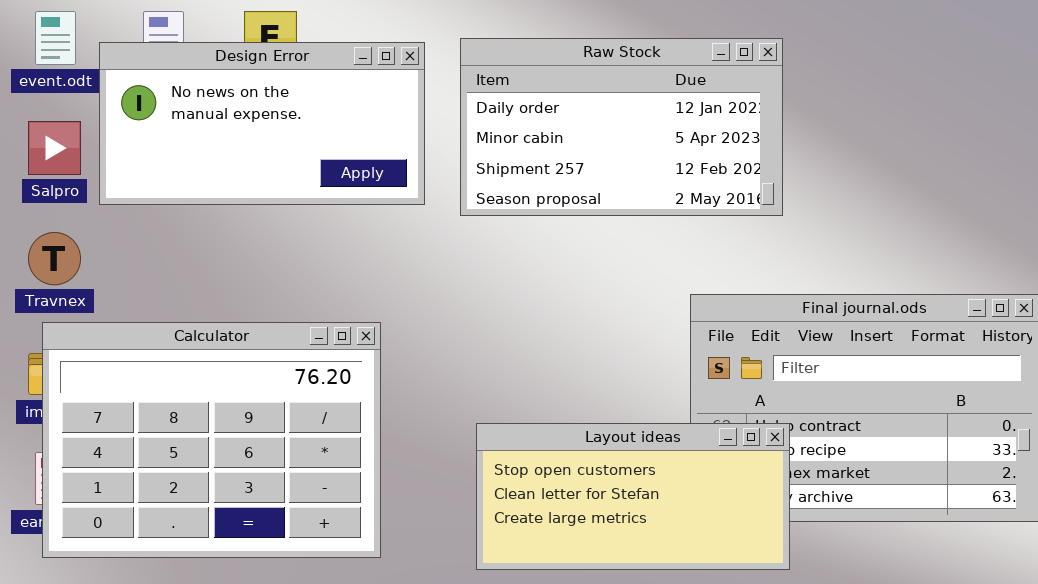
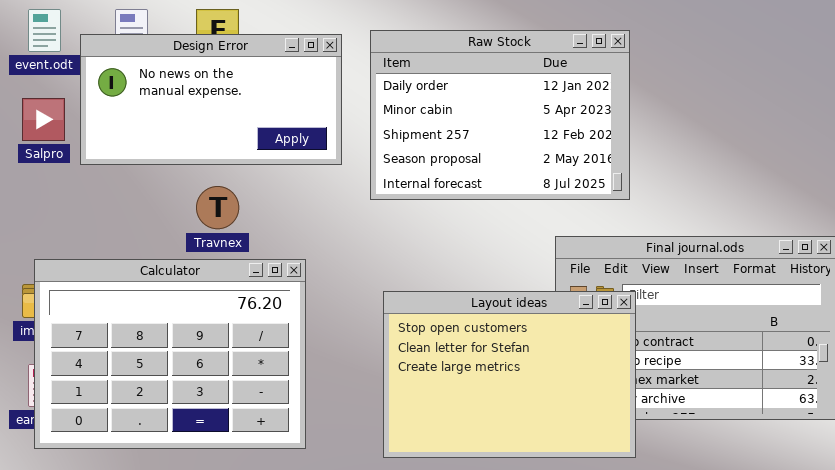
Raw Stock: [460,38,783,216] -> [370,30,630,200], resized
Travnex: [28,232,81,285] -> [196,186,239,229], moved
Layout ideas: [476,423,790,570] -> [383,291,636,458], resized

